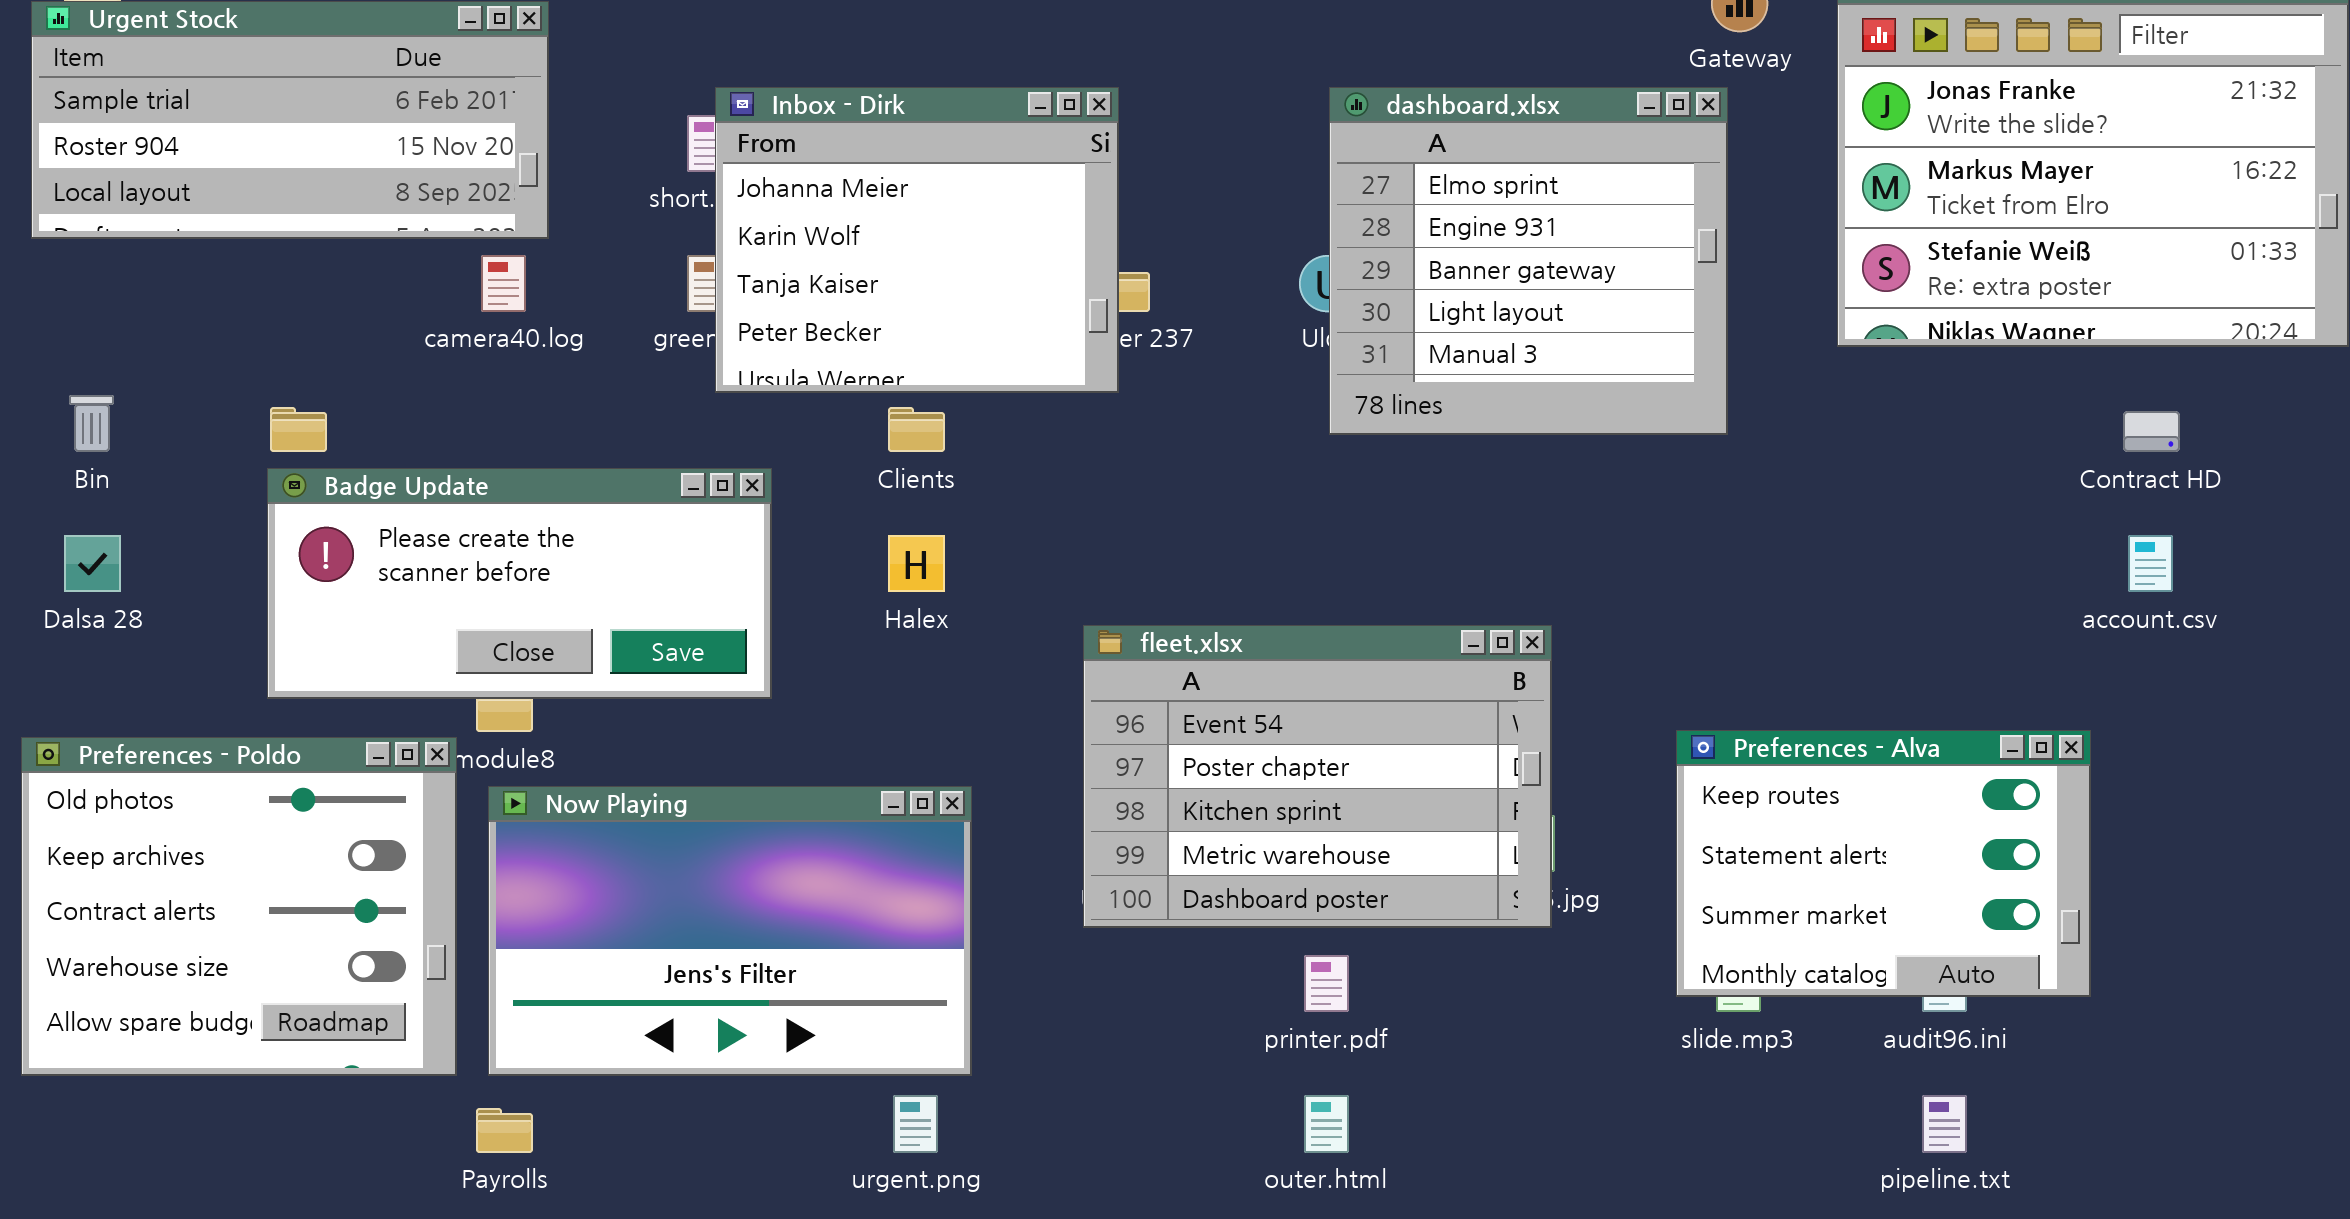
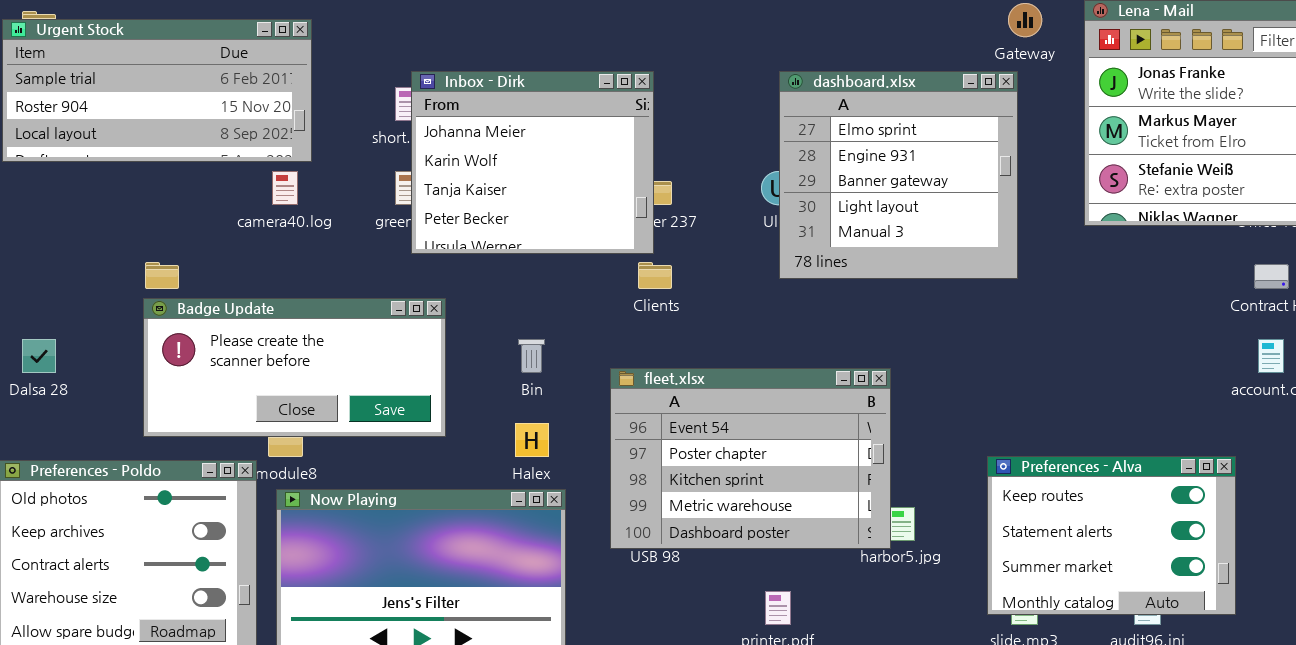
Bin: [69,395,114,452] -> [518,339,545,373], moved
Clients: [888,407,945,452] -> [638,262,672,289], moved
Halex: [888,535,945,592] -> [515,423,549,457], moved
fleet.xlsx: [1083,625,1552,928] -> [610,368,891,549], moved

